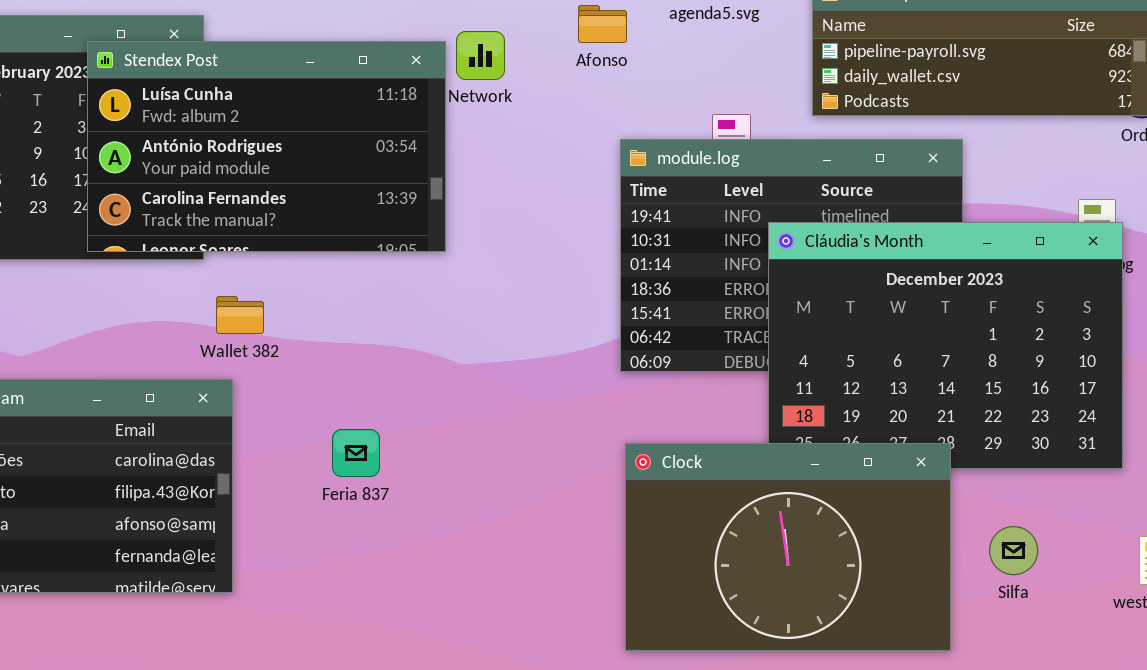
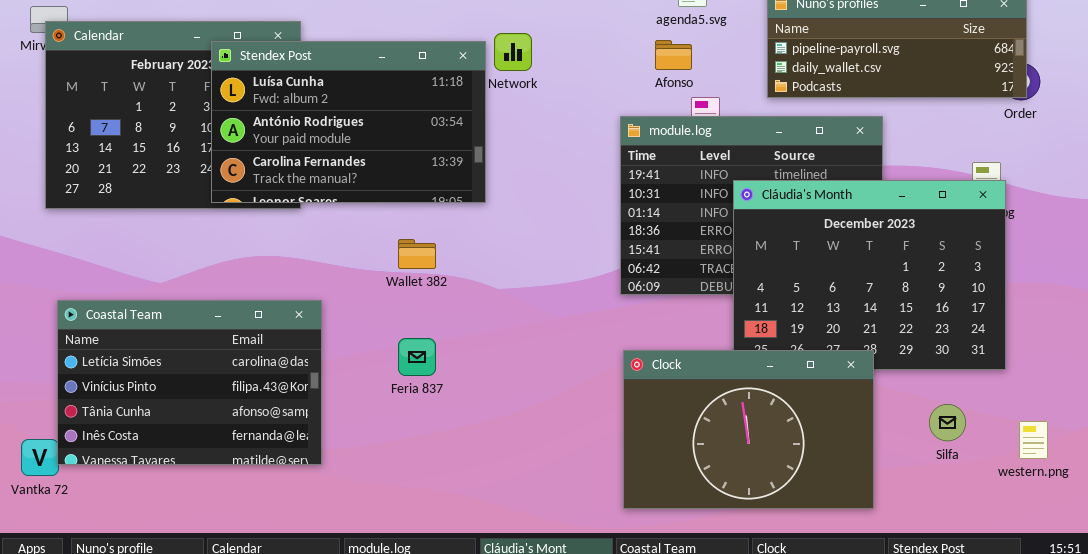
Afonso: [578,5,627,43] -> [655,40,692,70], moved
Wallet 382: [216,296,264,334] -> [398,239,436,269], moved
Silfa: [989,526,1038,575] -> [929,404,966,441], moved

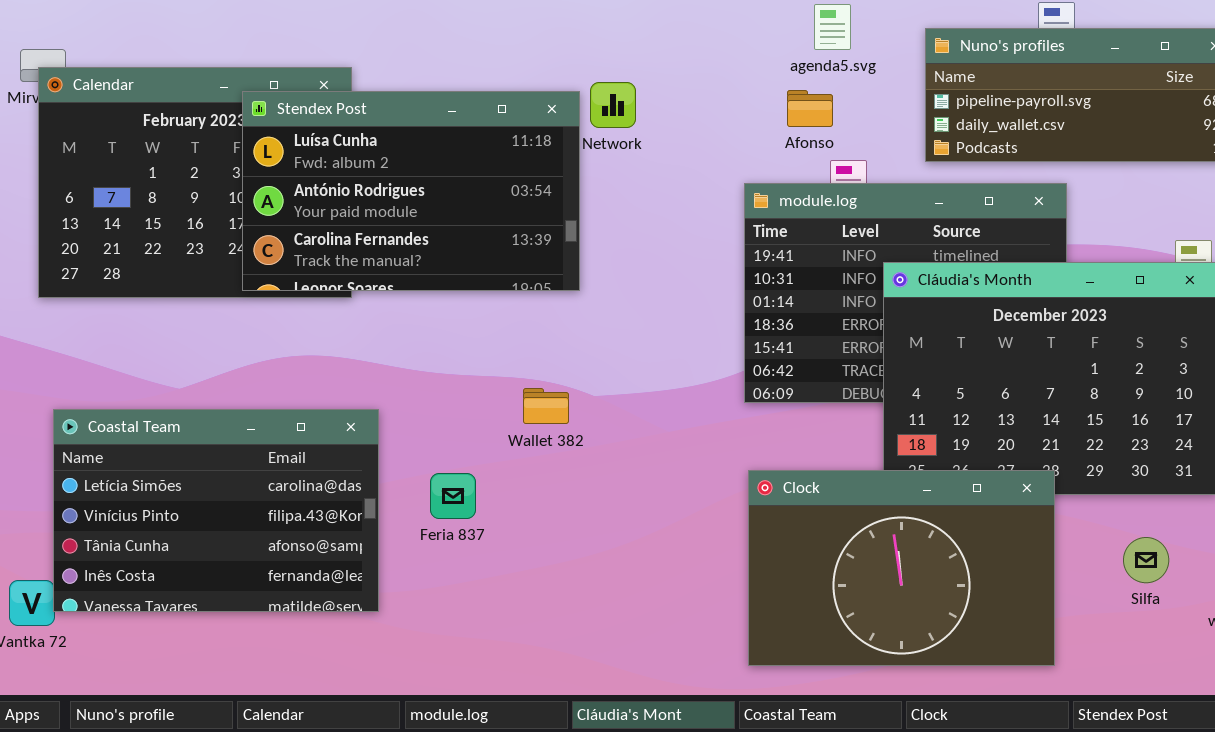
Wallet 382: [398,239,436,269] -> [523,388,569,424], moved
Feria 837: [398,338,436,376] -> [430,473,476,519], moved

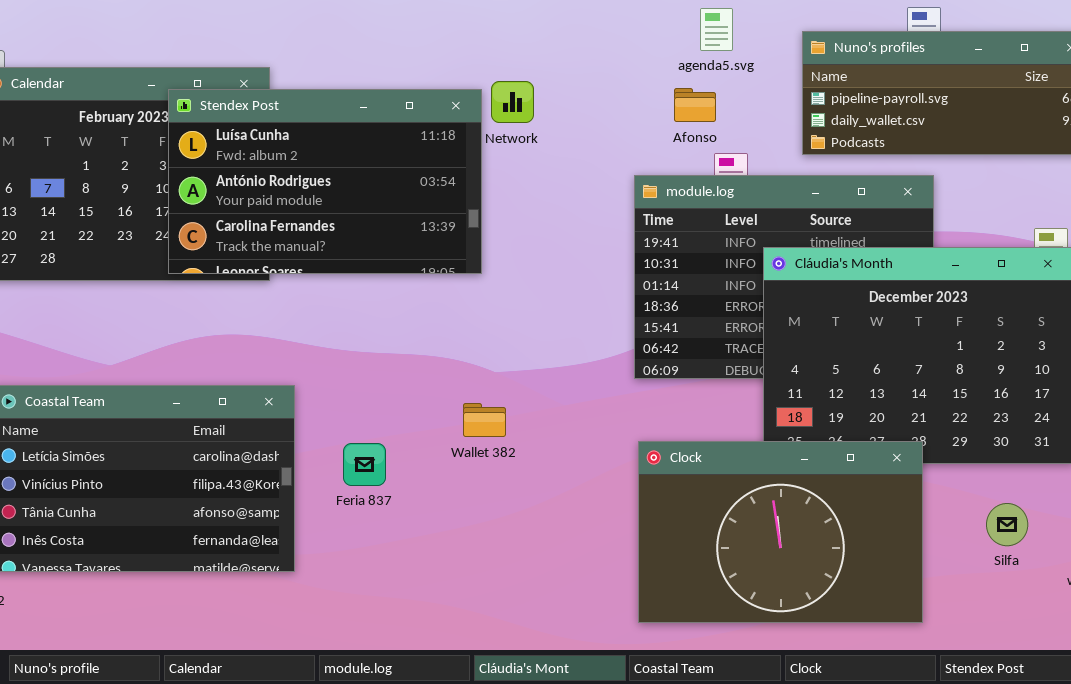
Wallet 382: [523,388,569,424] -> [463,403,506,437], moved

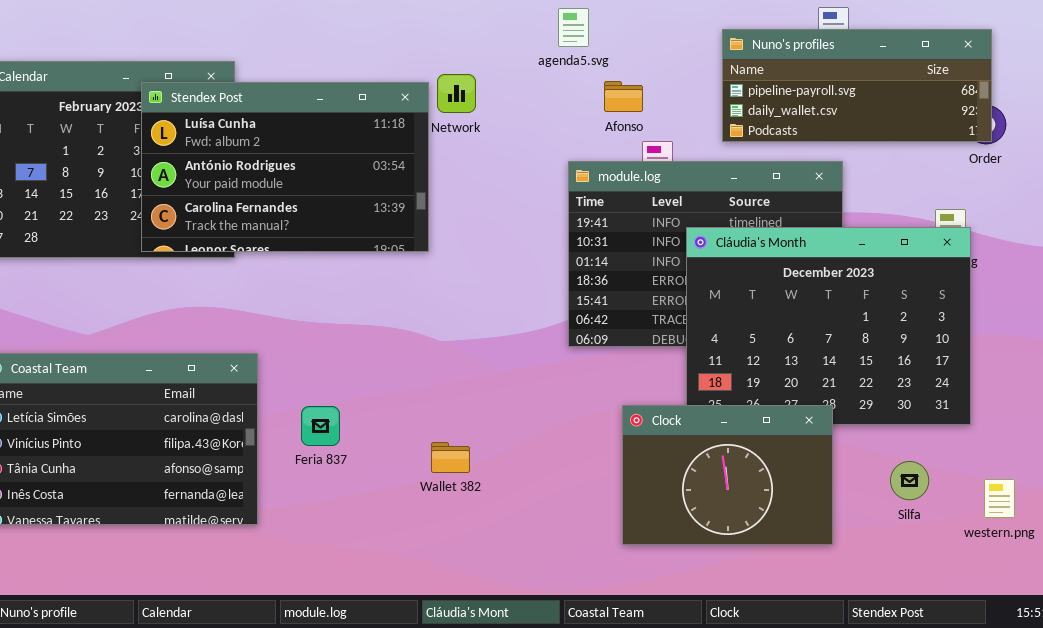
agenda5.svg: [700,8,733,51] -> [558,8,589,47], moved
Wallet 382: [463,403,506,437] -> [431,442,470,473], moved
Clock: [638,441,923,623] -> [622,405,833,545], resized

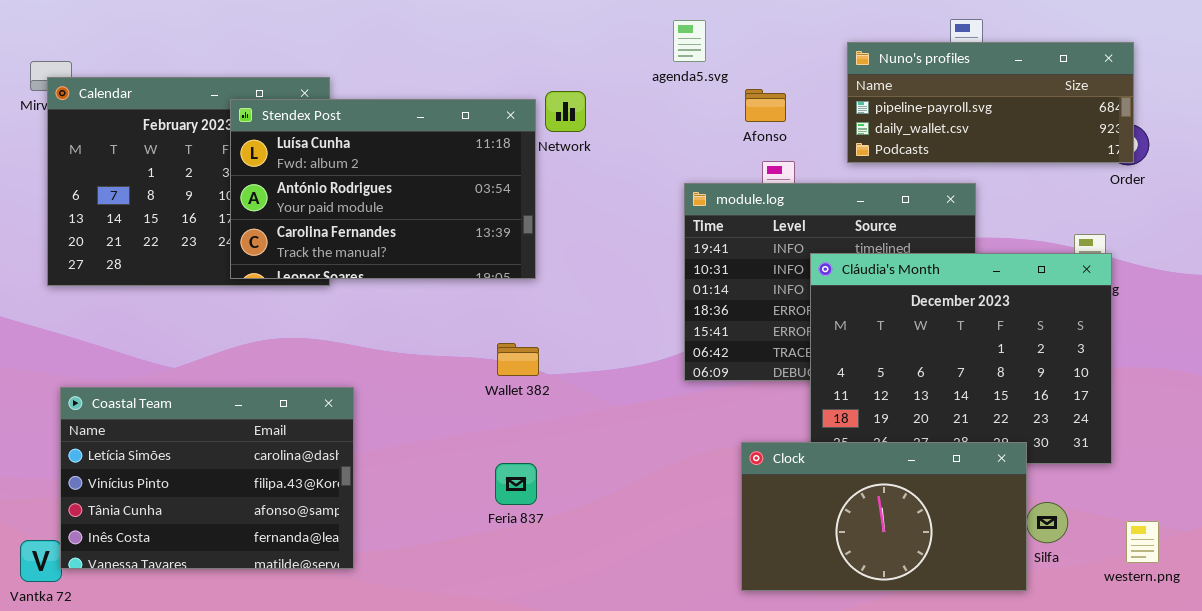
Afonso: [604,81,643,112] -> [745,89,786,122], moved
Clock: [622,405,833,545] -> [741,442,1027,591], resized
Feria 837: [301,406,340,446] -> [495,463,537,505], moved
Wallet 382: [431,442,470,473] -> [497,343,539,376], moved

